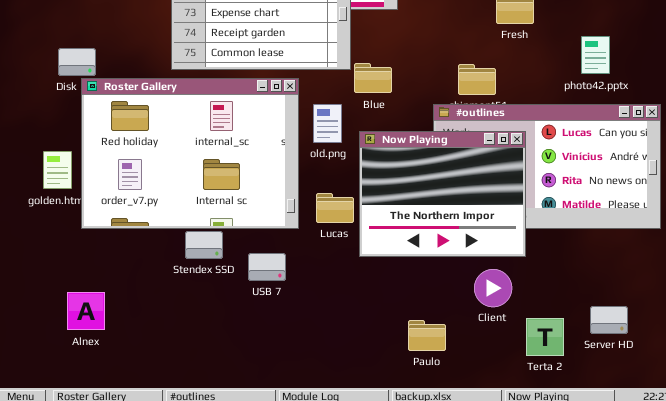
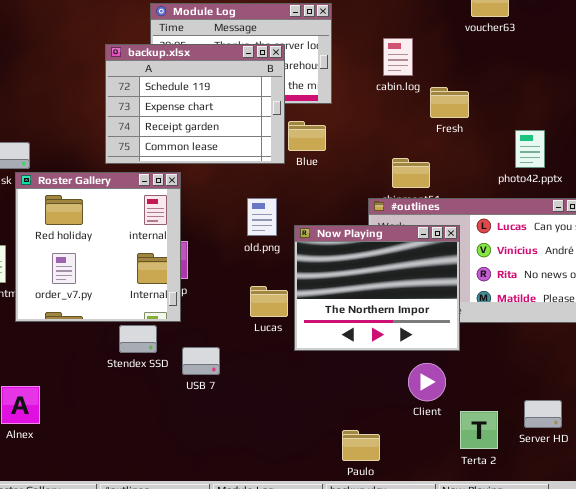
Blue: [354,63,392,93] -> [288,121,326,151], moved
Roster Gallery: [81,78,299,229] -> [15,172,181,322], resized
Paulo: [408,320,446,351] -> [342,430,380,461], moved

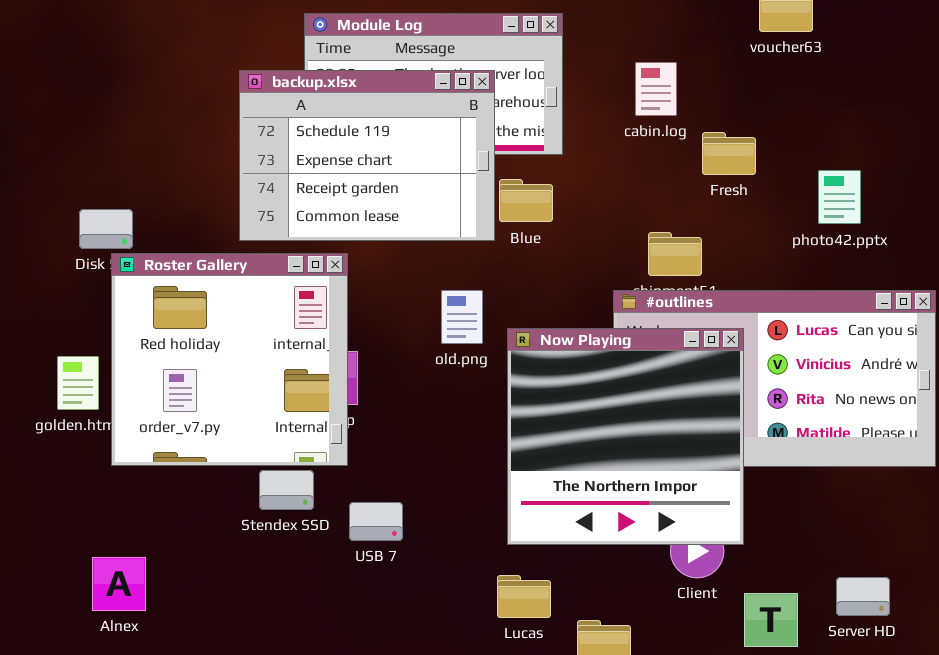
photo42.pptx: [515,130,545,168] -> [818,170,861,224], moved
Now Playing: [294,225,460,351] -> [507,328,744,545], resized
Lucas: [250,286,288,317] -> [497,575,551,618], moved

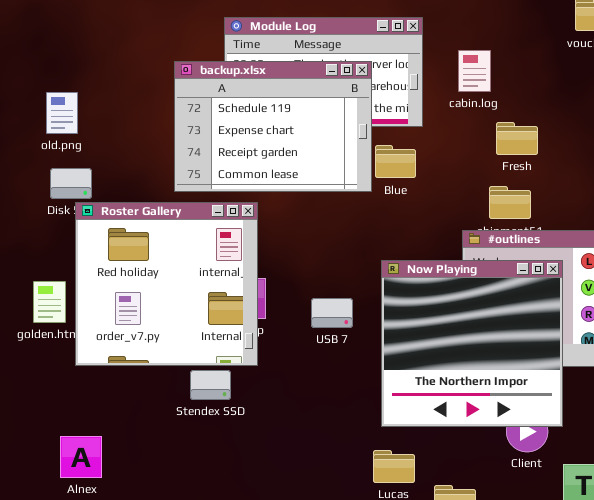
cabin.log: [635,62,677,116] -> [458,50,491,92], moved
Fresh: [702,132,756,175] -> [496,122,538,155], moved
old.png: [441,290,483,344] -> [46,92,78,134], moved
USB 7: [349,502,403,541] -> [311,298,353,328], moved

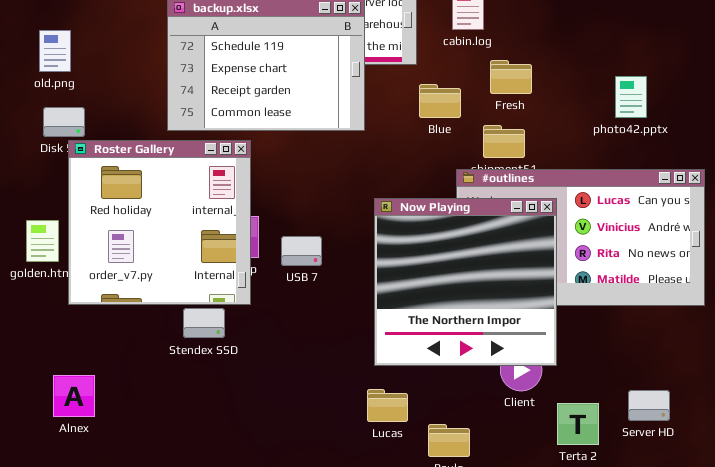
Blue: [375,145,416,178] -> [419,84,461,118], moved
USB 7: [311,298,353,328] -> [281,236,322,266], moved

